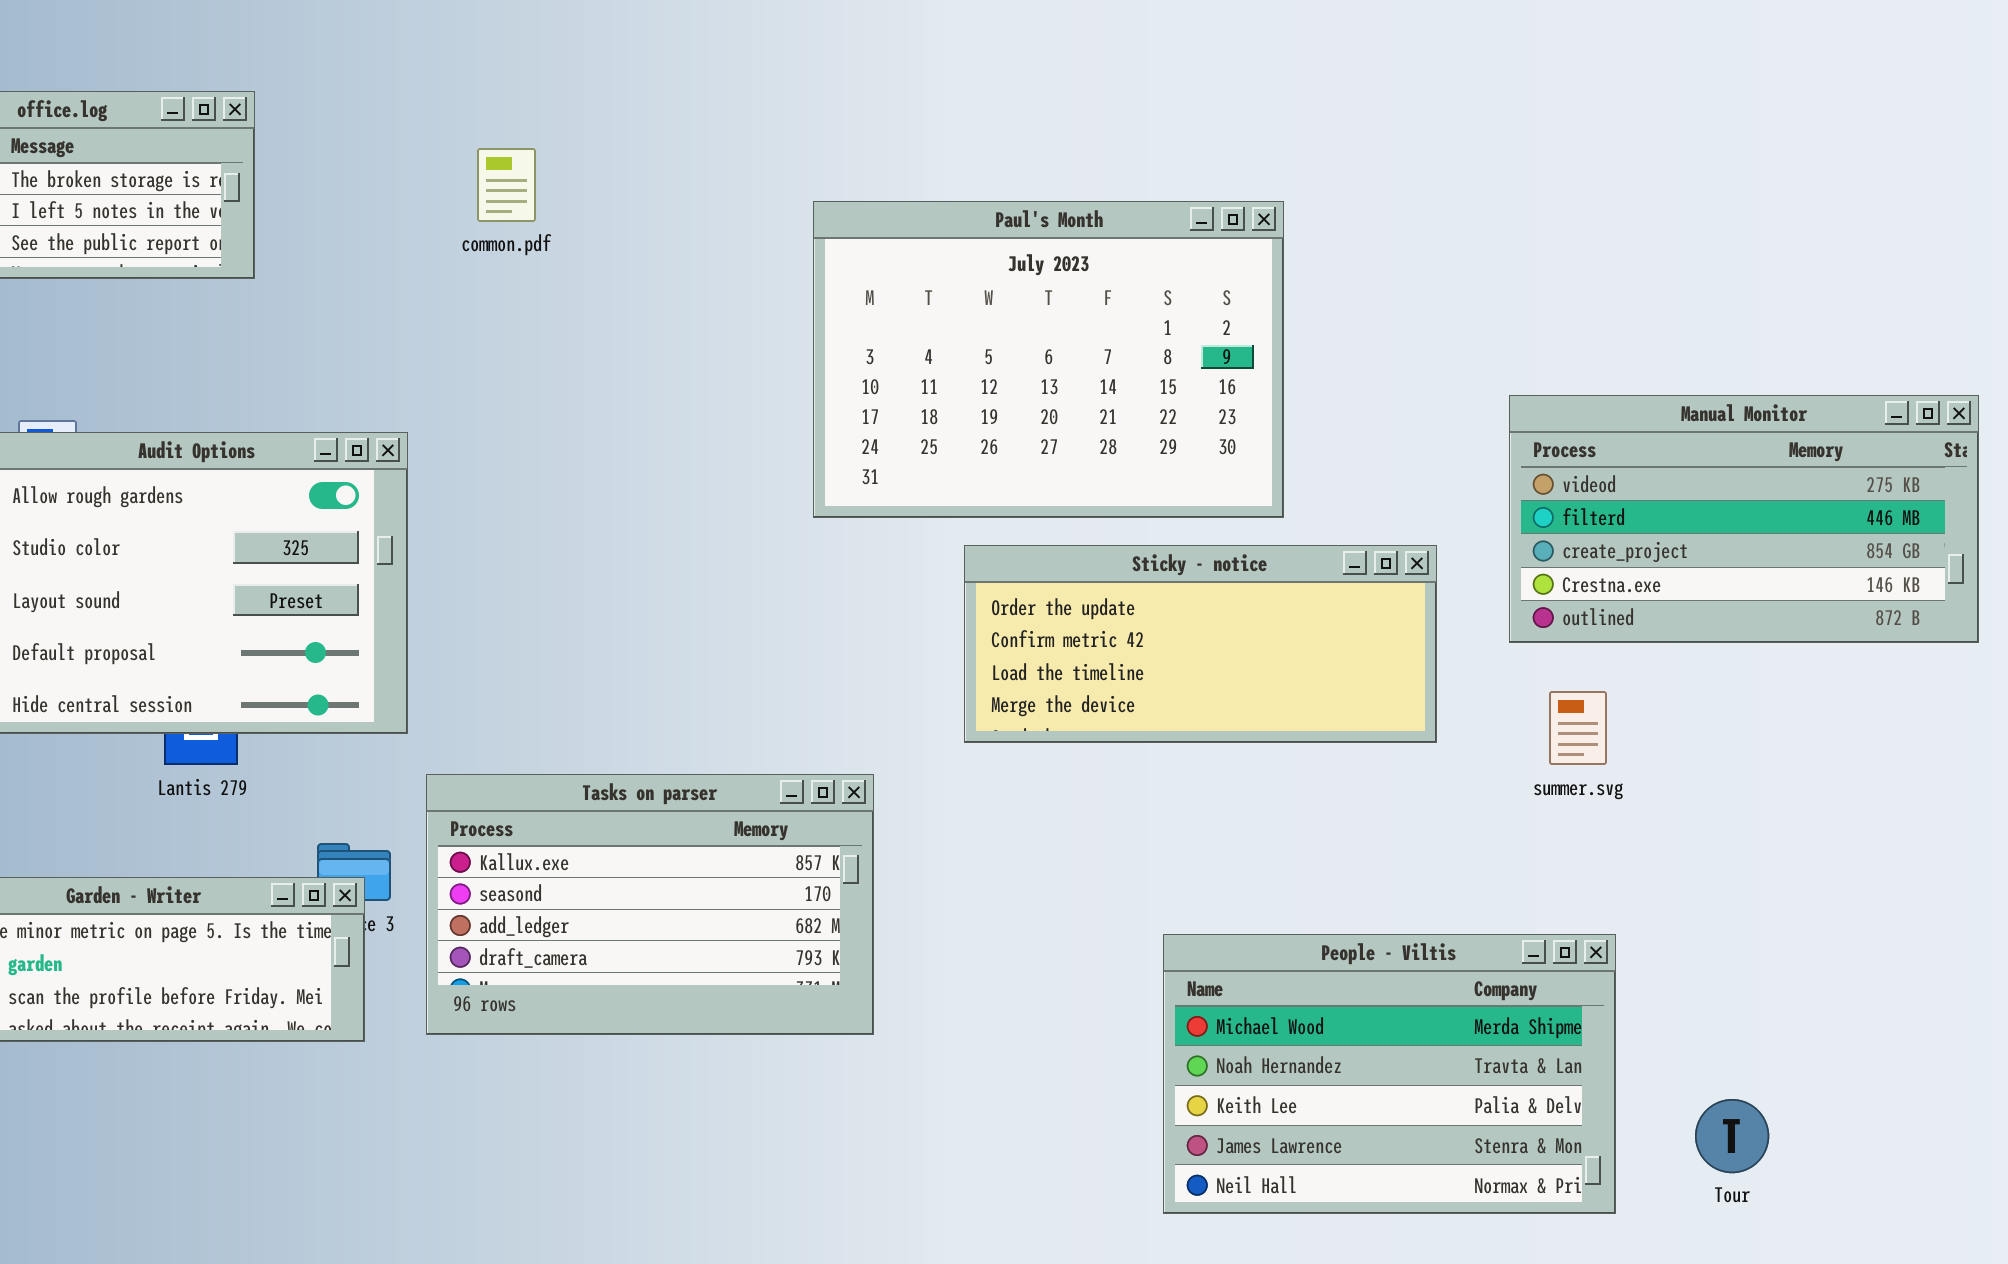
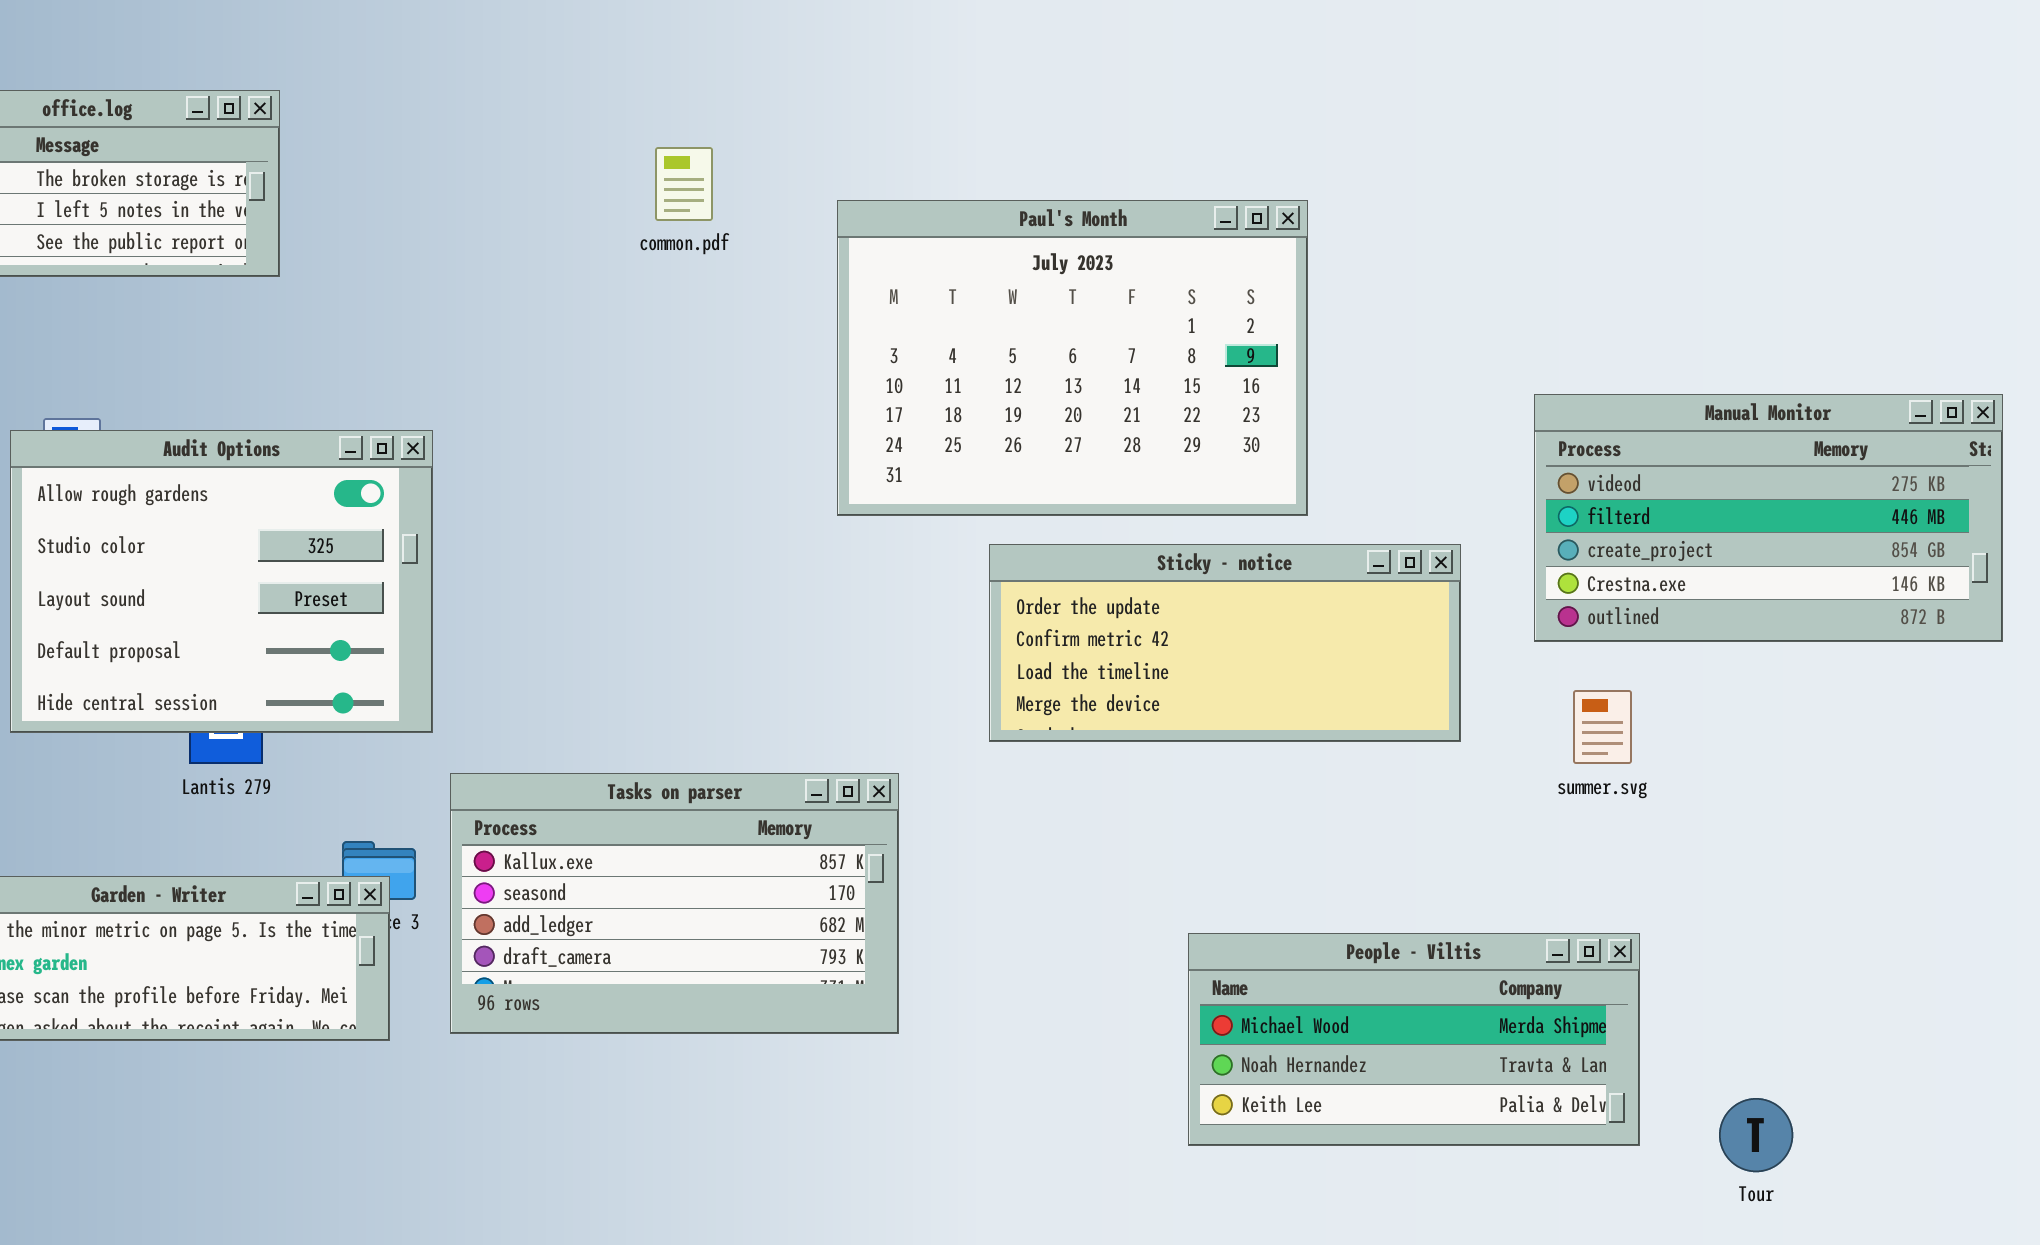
common.pdf: [477,148,536,222] -> [655,147,713,221], moved
People - Viltis: [1163,934,1616,1214] -> [1188,933,1640,1146], resized

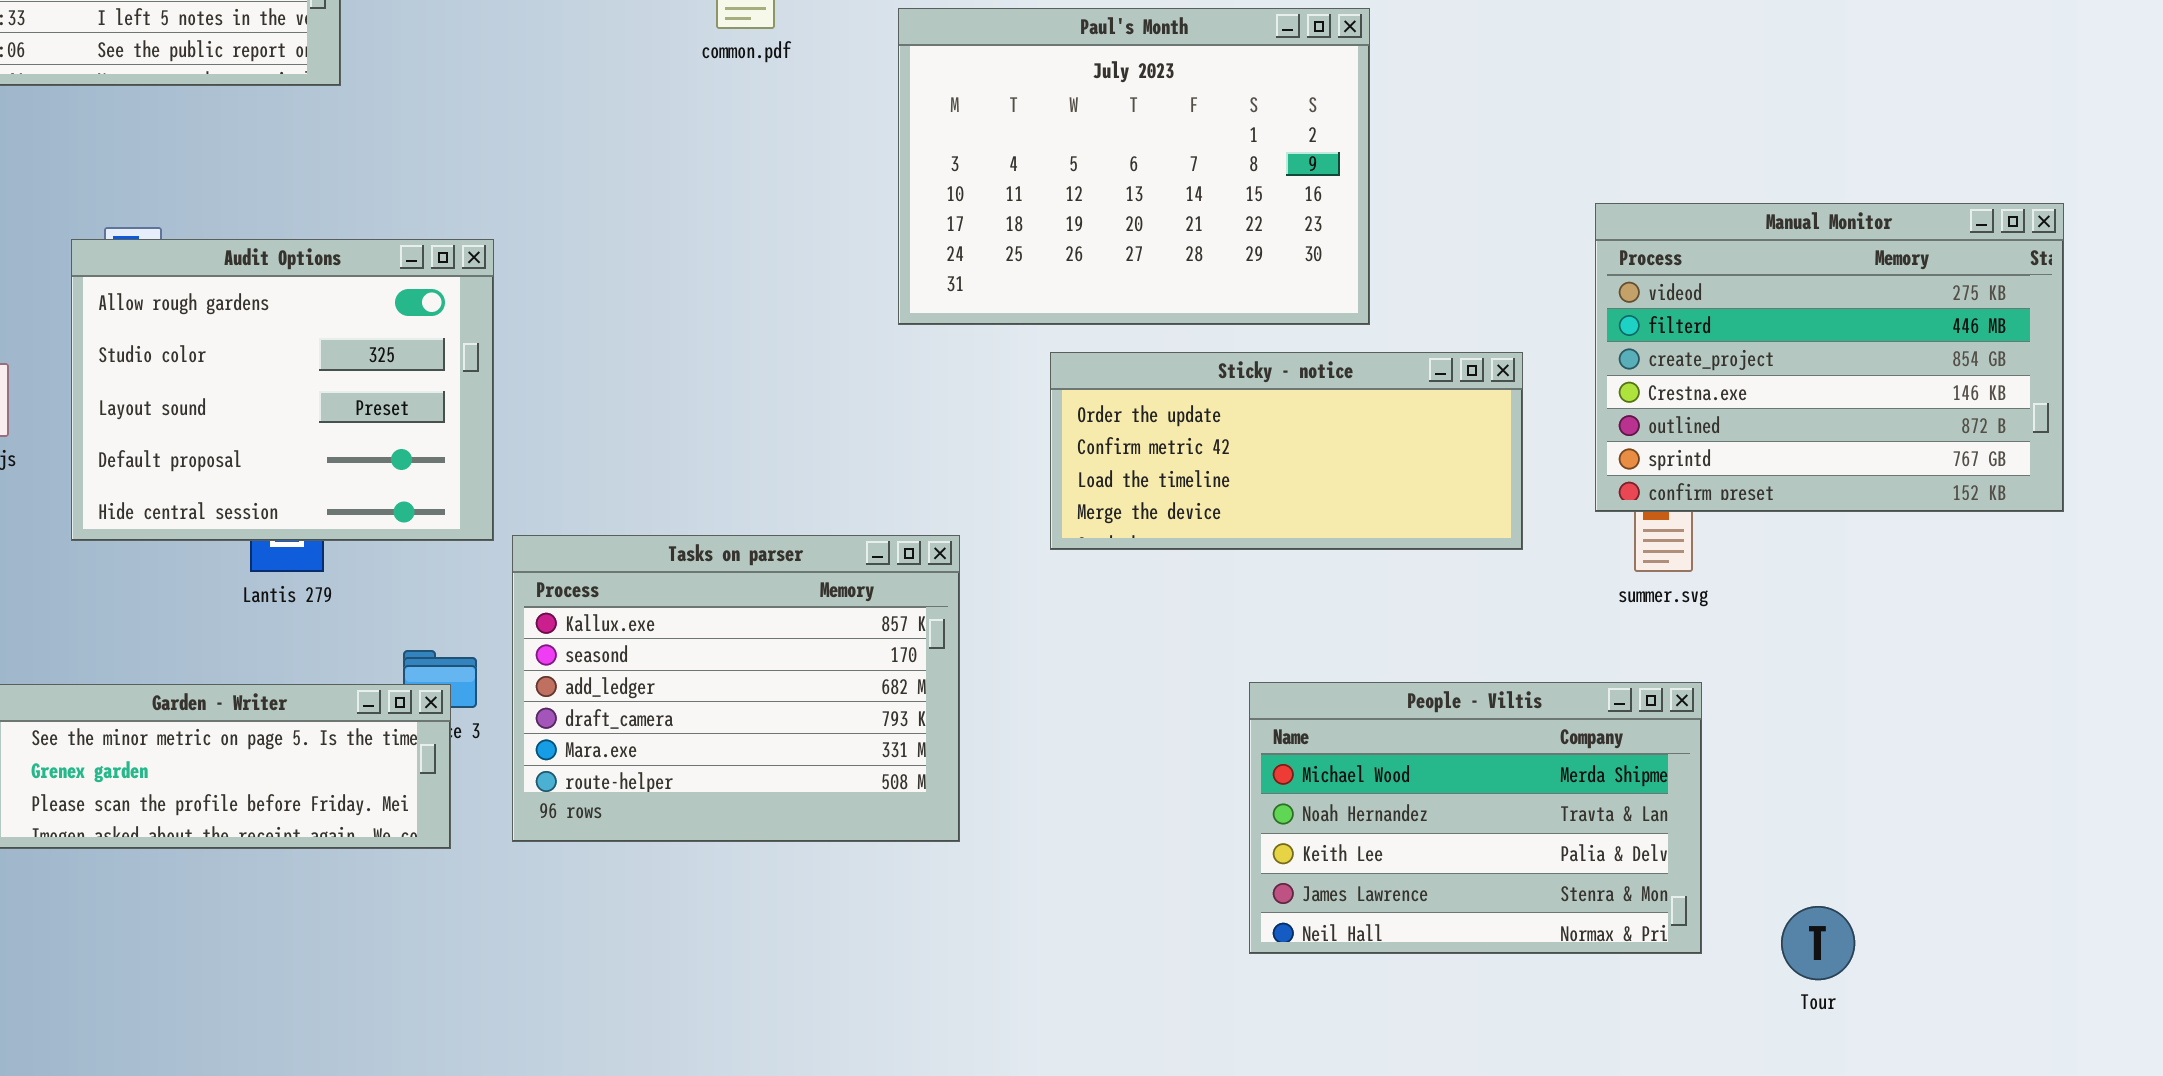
Manual Monitor: [1534,394,2003,642] -> [1595,203,2064,512], resized
Tasks on parser: [450,773,899,1034] -> [512,535,960,842], resized
People - Viltis: [1188,933,1640,1146] -> [1249,682,1702,954], resized

